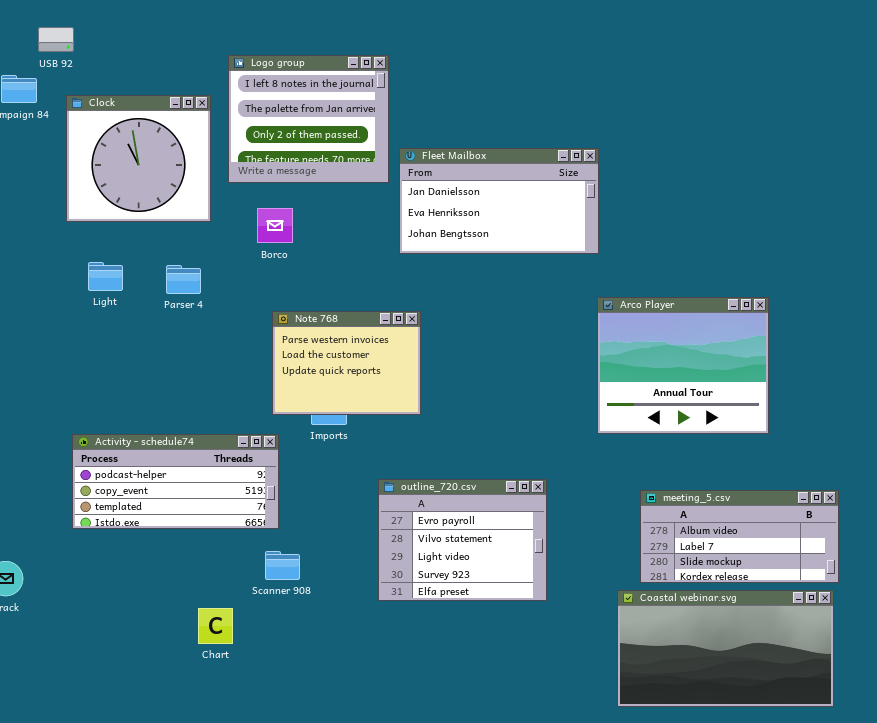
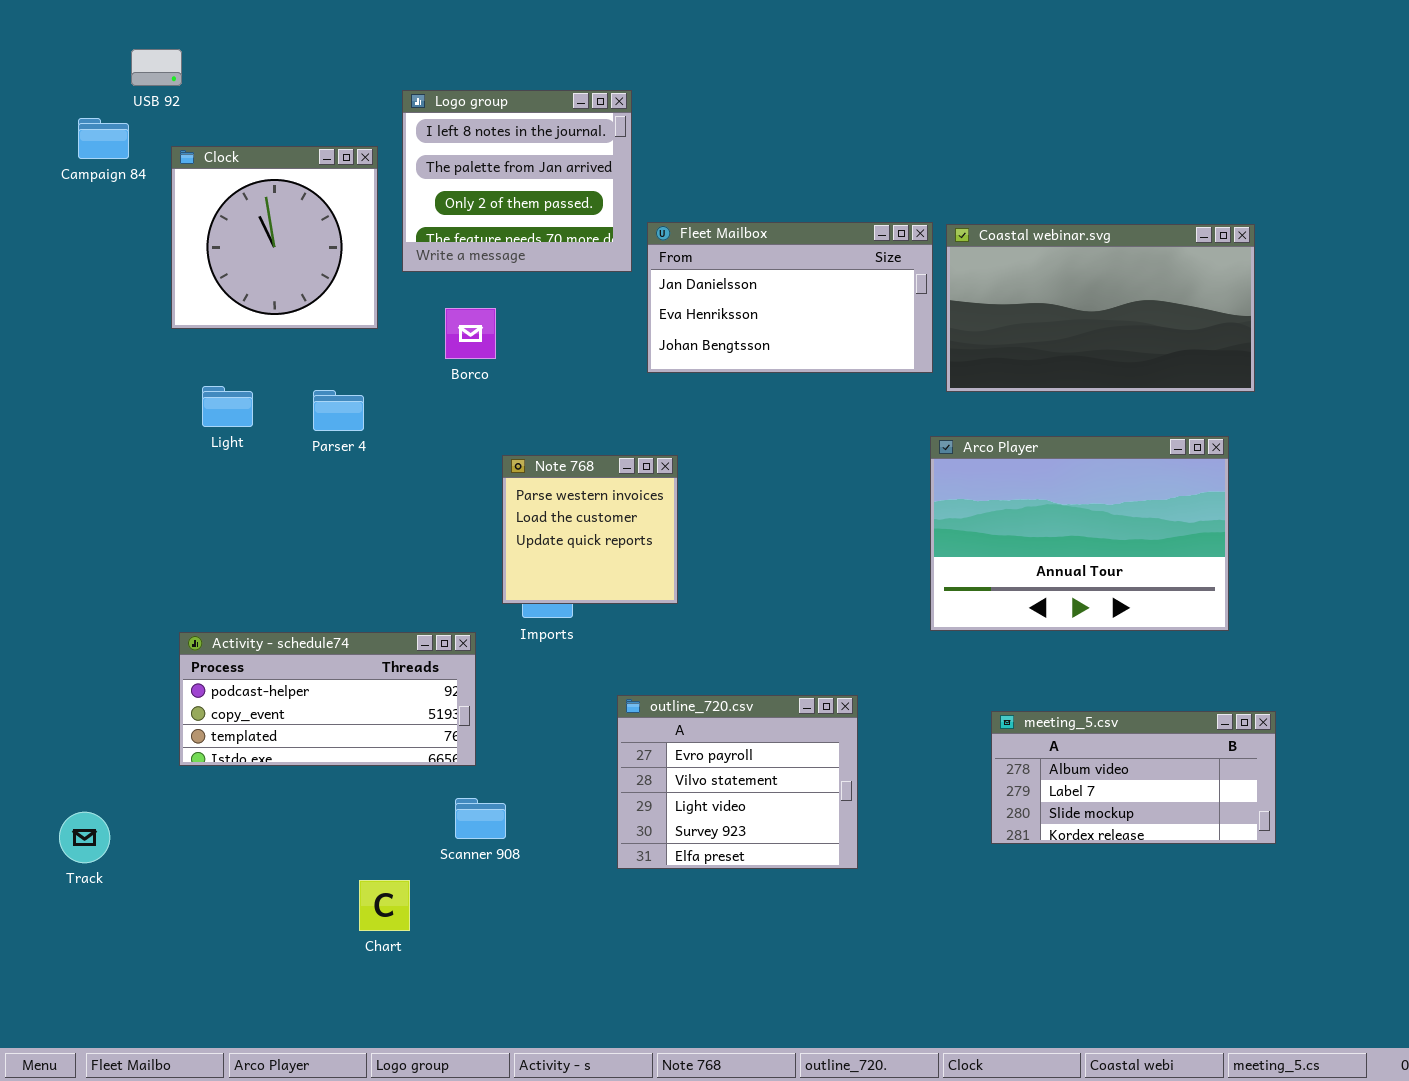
Arco Player: [597,297,769,434] -> [930,436,1229,631], resized
Note 768: [272,311,421,415] -> [502,455,678,604], resized
Coastal webinar.svg: [617,590,834,707] -> [946,224,1255,392], moved

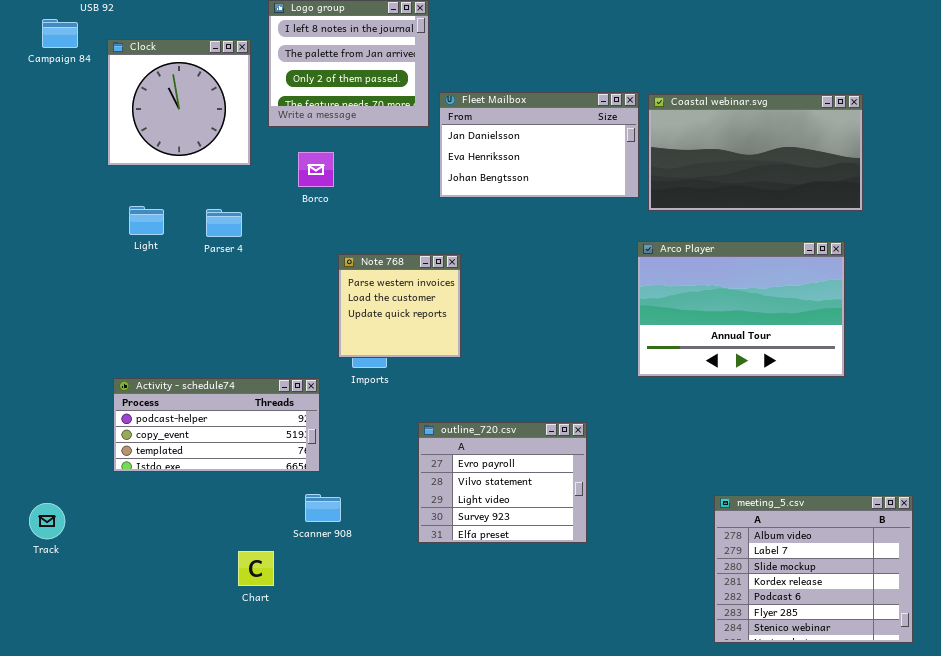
meeting_5.csv: [991,711,1276,844] -> [714,495,913,643], moved, resized

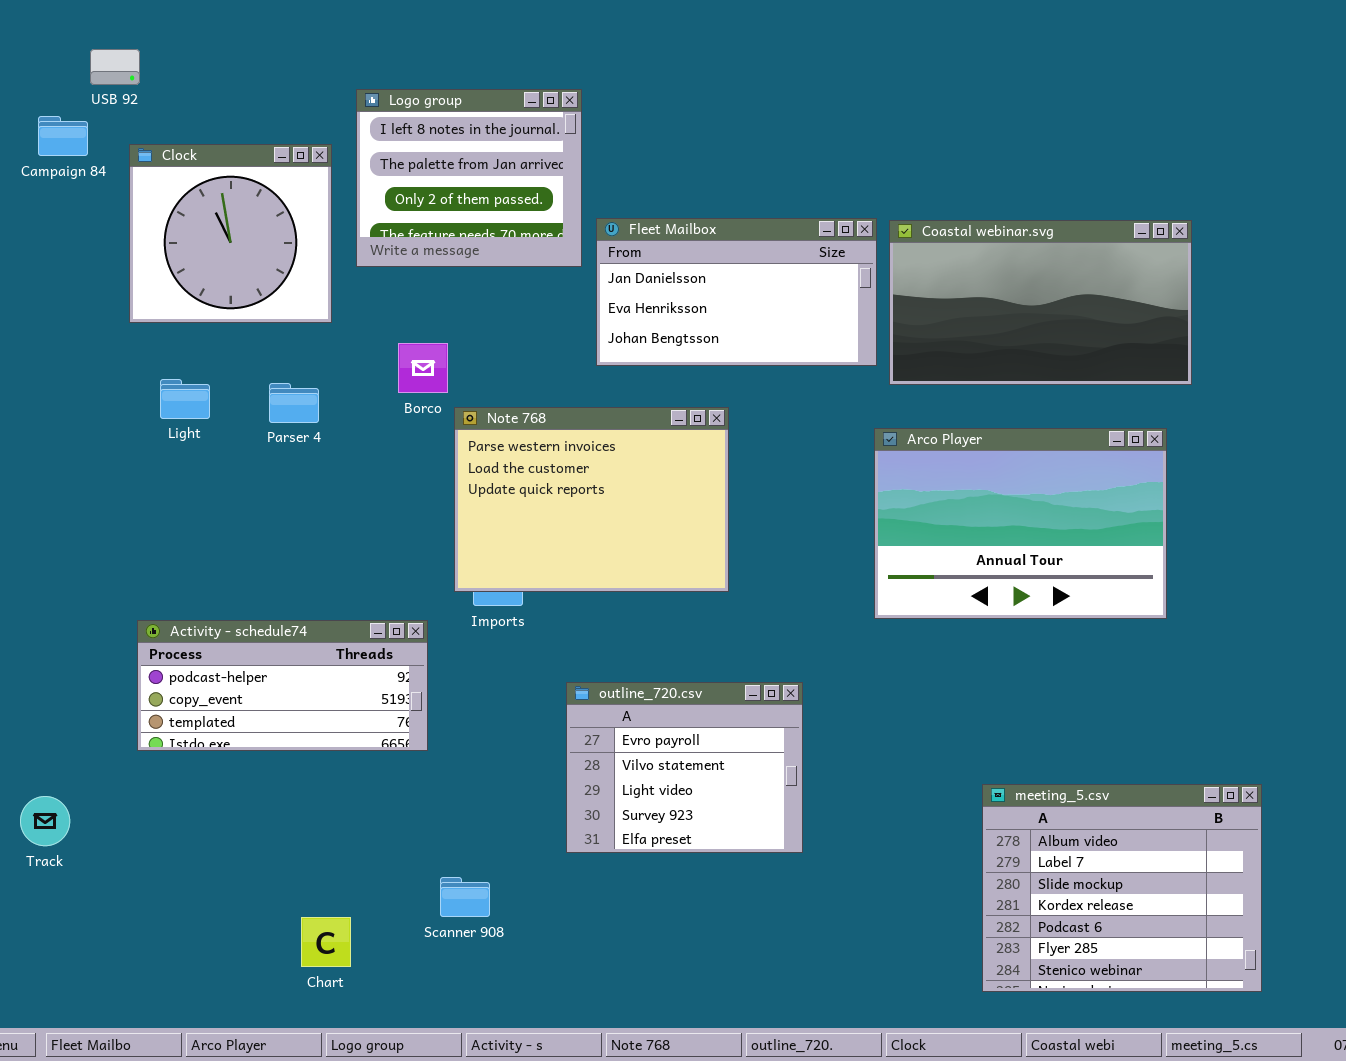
Borco: [298,152,334,187] -> [398,343,448,393], moved
Note 768: [338,254,461,358] -> [454,407,729,592], resized
Scanner 908: [305,494,341,522] -> [440,877,490,917], moved
Chart: [238,551,274,586] -> [301,917,351,967], moved

